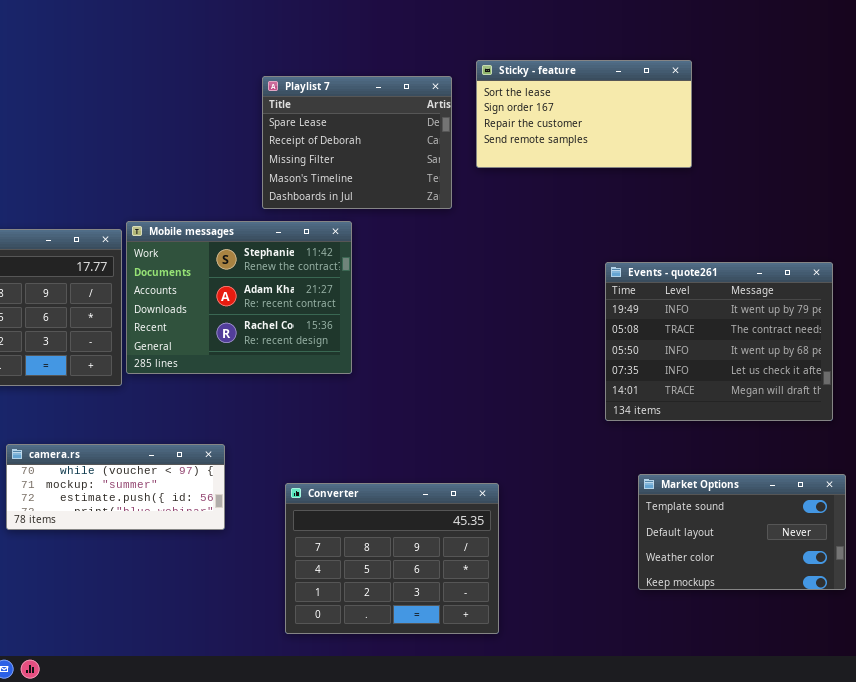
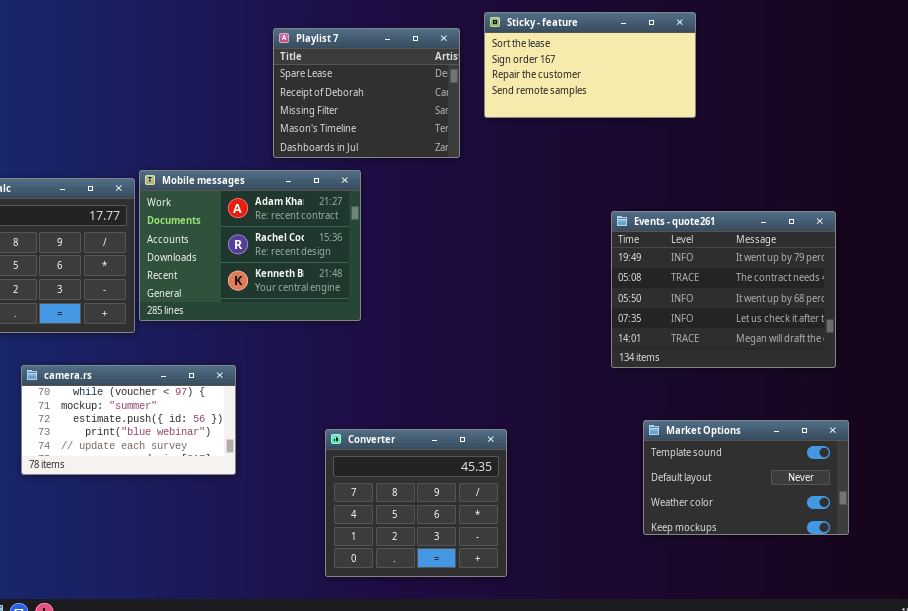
Mobile messages: [126,221,352,374] -> [139,170,361,321], scrolled down 1 row
camera.rs: [6,444,225,530] -> [21,365,236,475], resized
Converter: [285,483,499,634] -> [325,429,507,577], resized

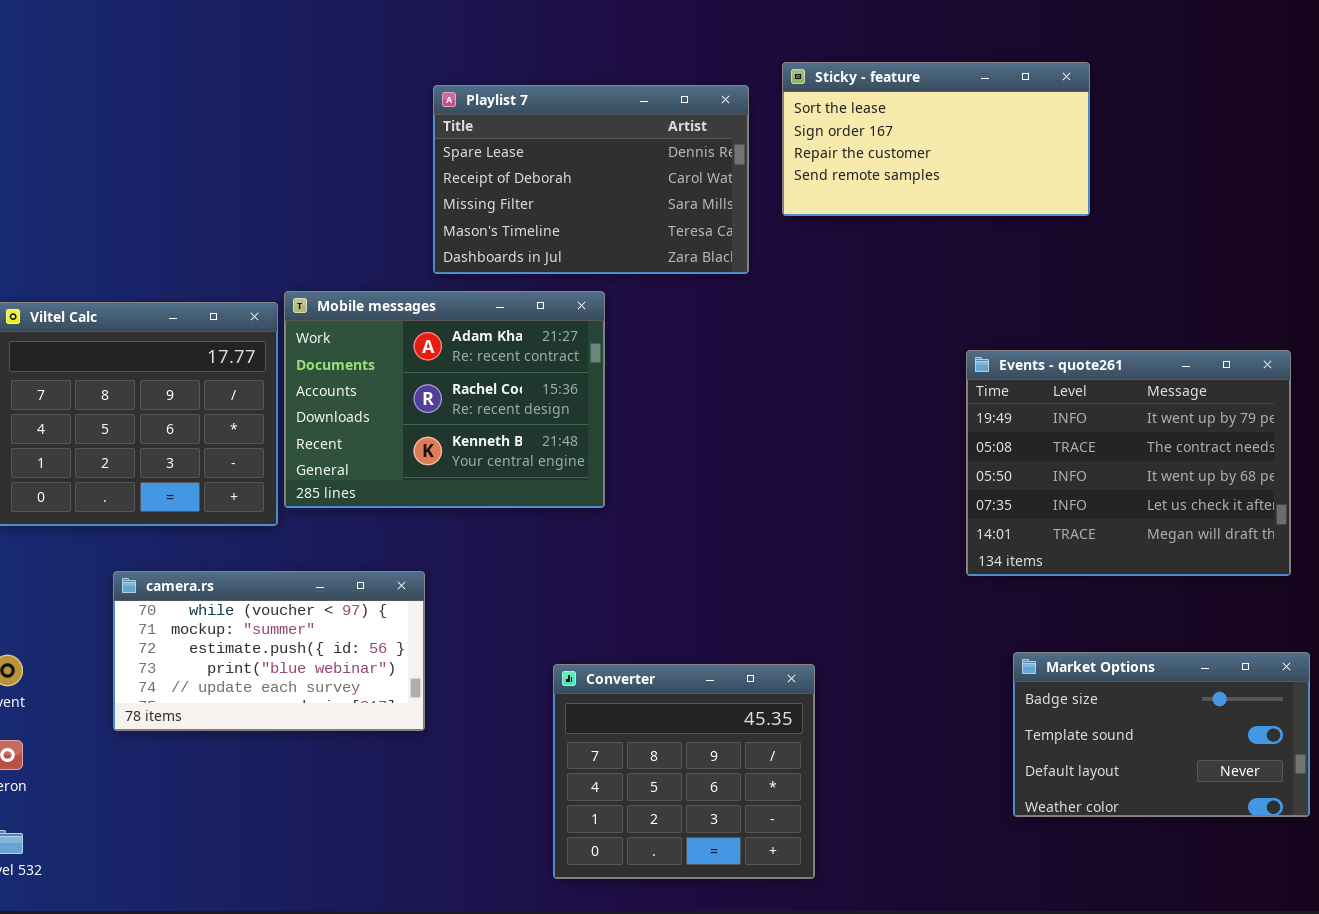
Playlist 7: [273,28,460,158] -> [433,85,749,274], resized
Market Options: [643,420,849,535] -> [1013,652,1310,817], scrolled up 1 row

